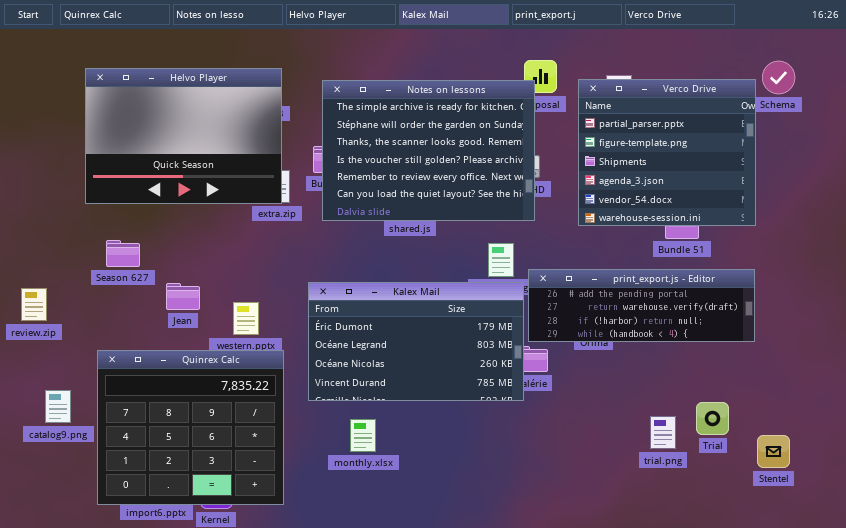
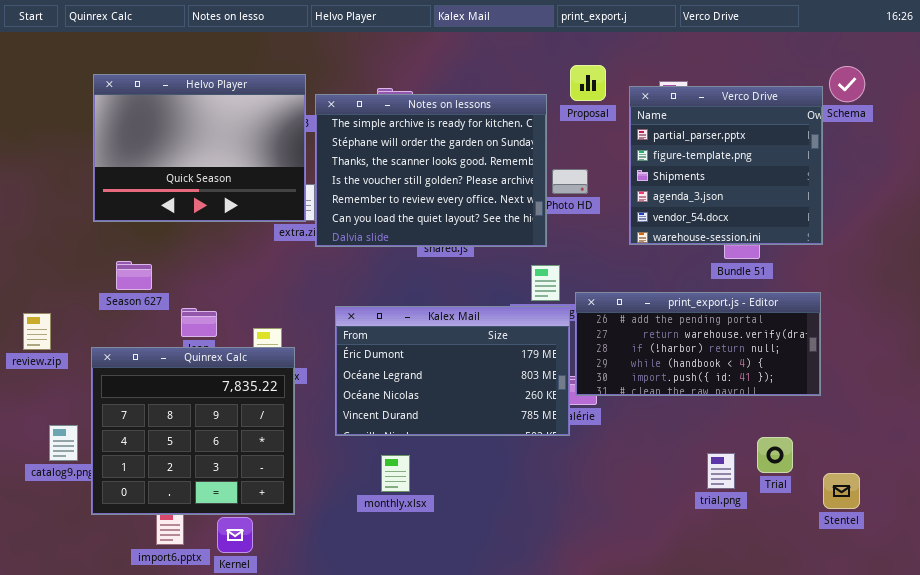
Notes on lessons: [322,80,535,221] -> [315,94,547,247], moved
print_export.js - Editor: [528,269,755,342] -> [575,292,821,396], resized
Quinrex Calc: [97,350,284,505] -> [91,347,295,515], moved

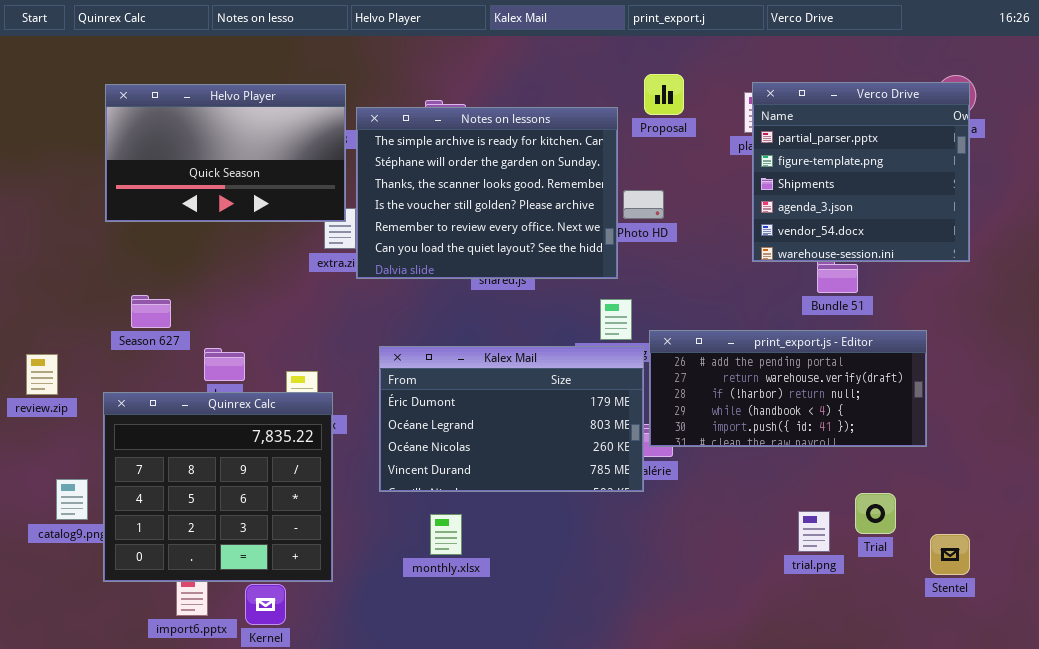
Helvo Player: [93,74,306,222] -> [105,84,346,222], resized
Verco Drive: [629,86,823,245] -> [752,82,970,262], moved

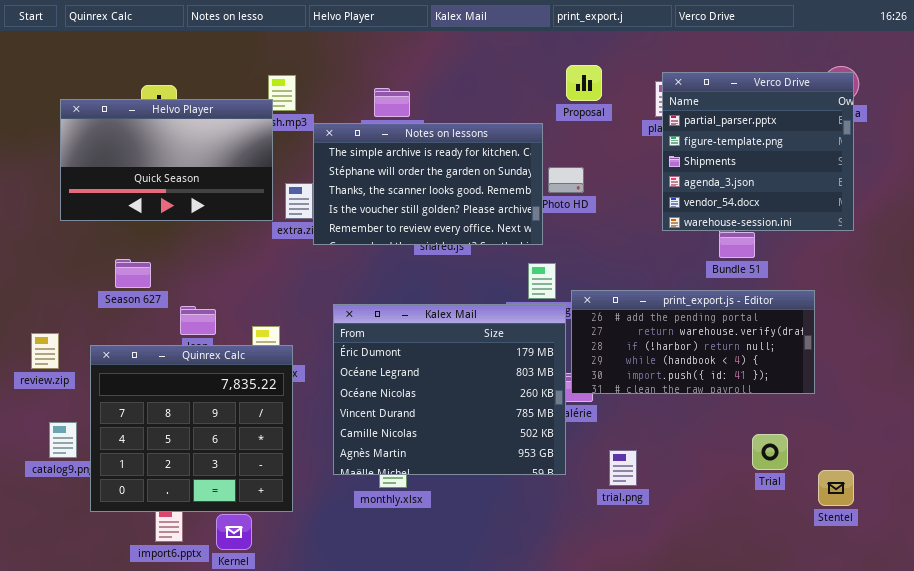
Helvo Player: [105,84,346,222] -> [60,99,273,221], moved
Notes on lessons: [356,107,618,279] -> [313,123,543,245], resized
Kalex Mail: [379,346,644,492] -> [333,304,566,475], resized
review.zip: [26,354,58,395] -> [31,333,59,369], moved
trial.png: [798,511,830,552] -> [609,450,637,486], moved

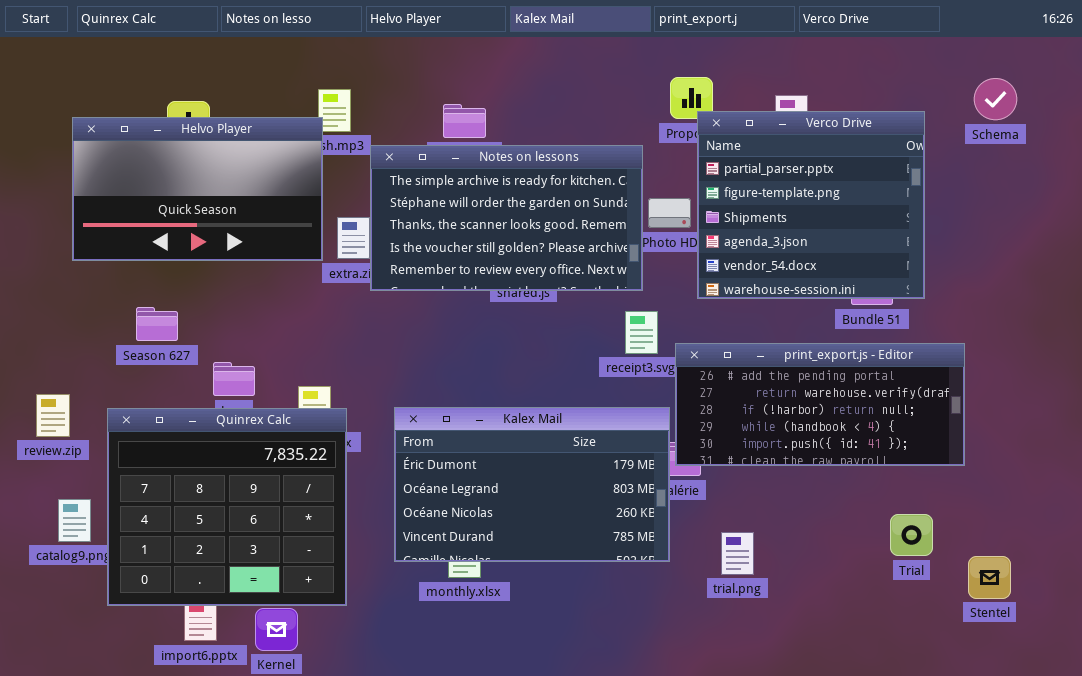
Verco Drive: [662,72,854,231] -> [697,111,925,299], moved
Kalex Mail: [333,304,566,475] -> [394,407,670,562], resized

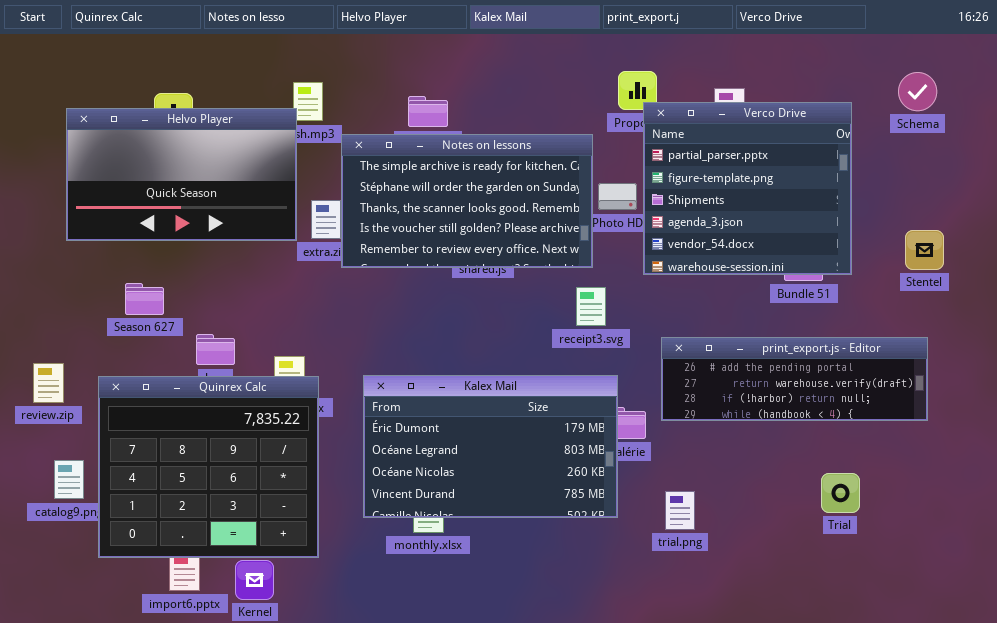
print_export.js - Editor: [675,343,965,466] -> [661,337,928,421], moved, resized
Stentel: [968,556,1011,599] -> [905,230,944,270], moved

